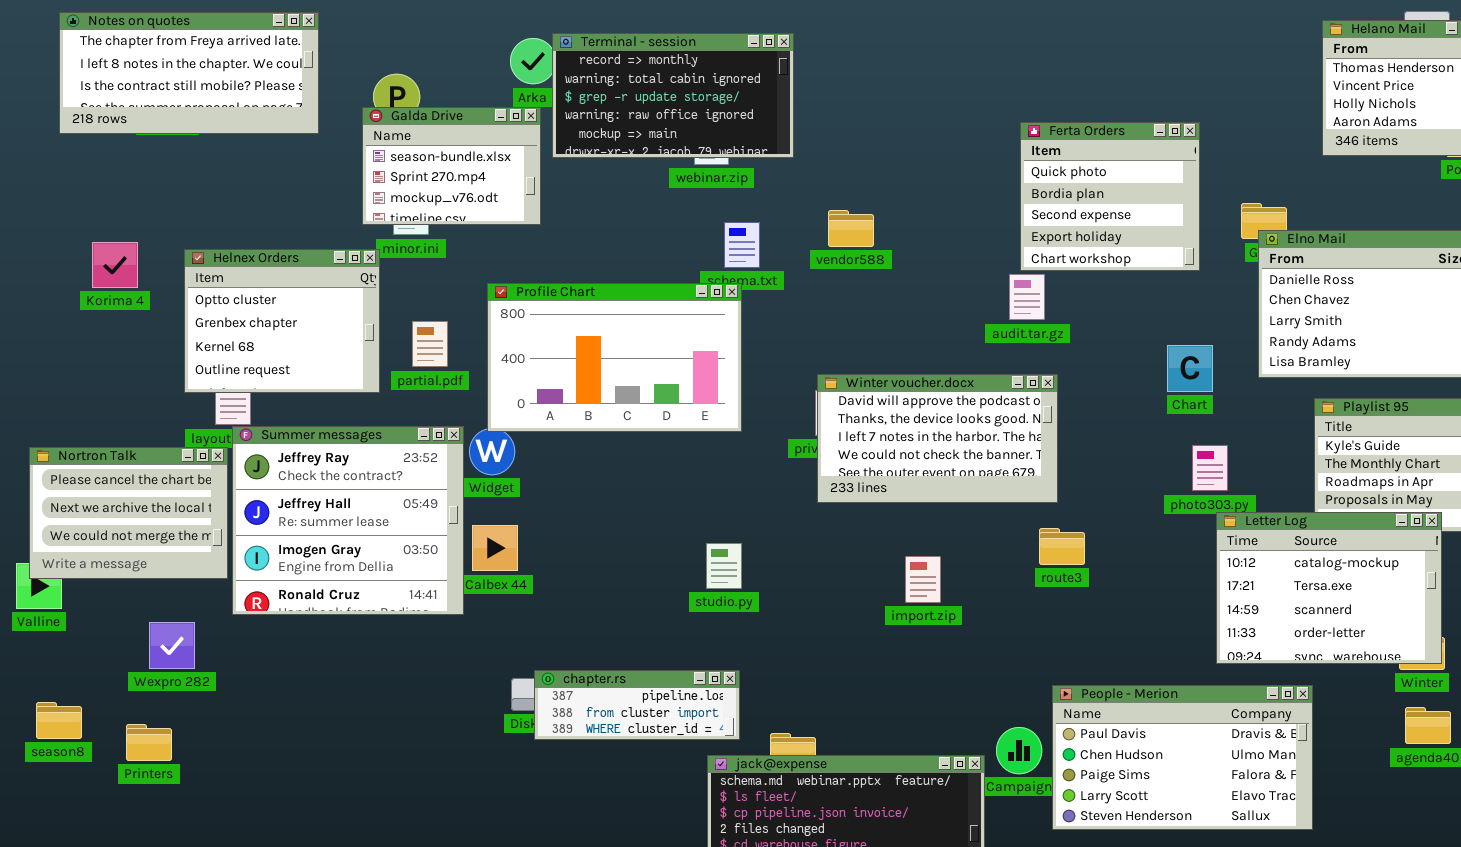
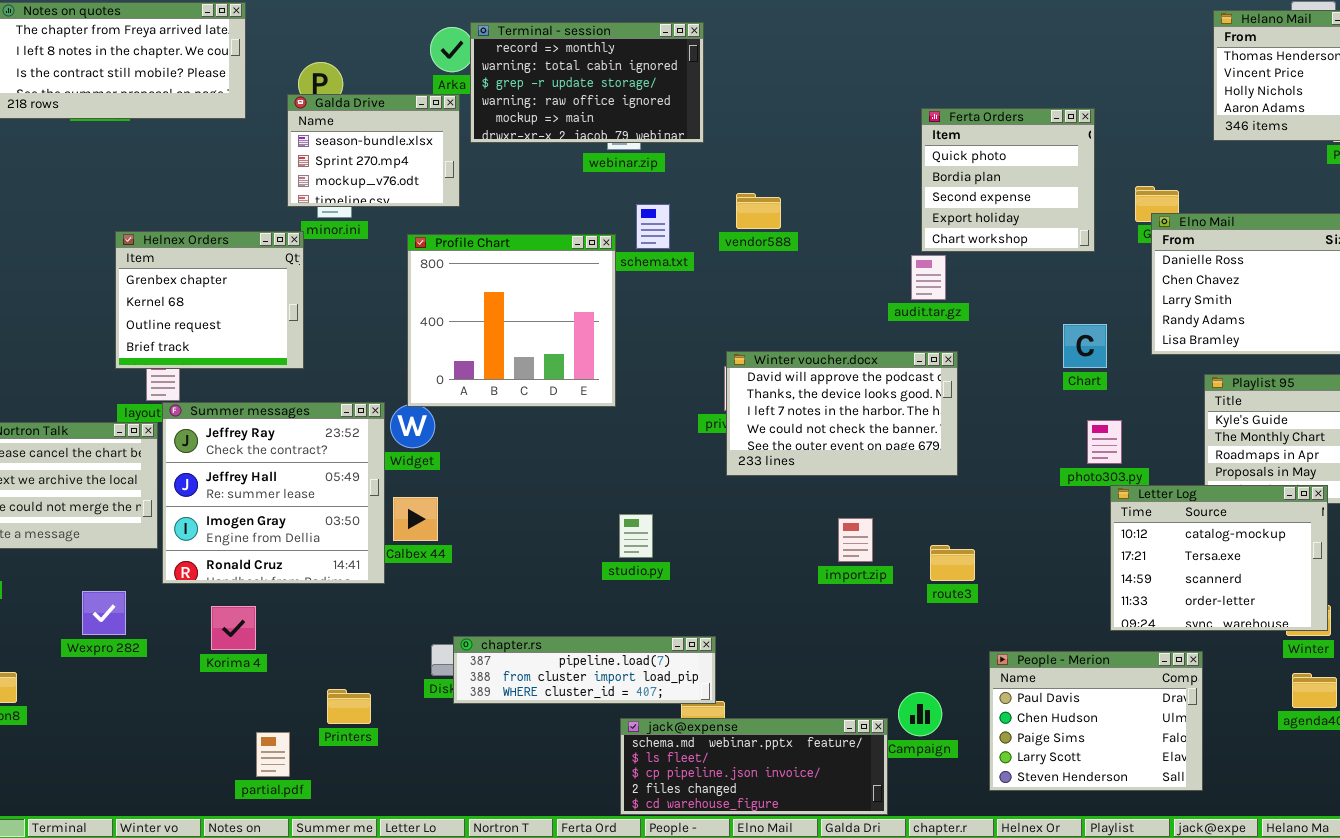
Korima 4: [92,242,138,288] -> [211,606,256,650], moved
Helnex Orders: [184,249,380,393] -> [115,231,304,369], scrolled down 1 row
Profile Chart: [487,283,742,432] -> [407,234,616,407], resized
partial.pdf: [412,321,448,367] -> [256,732,290,777], moved
route3: [1039,528,1085,565] -> [930,545,975,581], moved
import.zip: [905,556,941,603] -> [838,518,873,562], moved
chapter.rs: [534,670,740,740] -> [453,636,716,704], resized
People - Merion: [1052,685,1313,830] -> [989,651,1203,791], resized
Printers: [126,724,172,761] -> [327,689,371,724], moved

